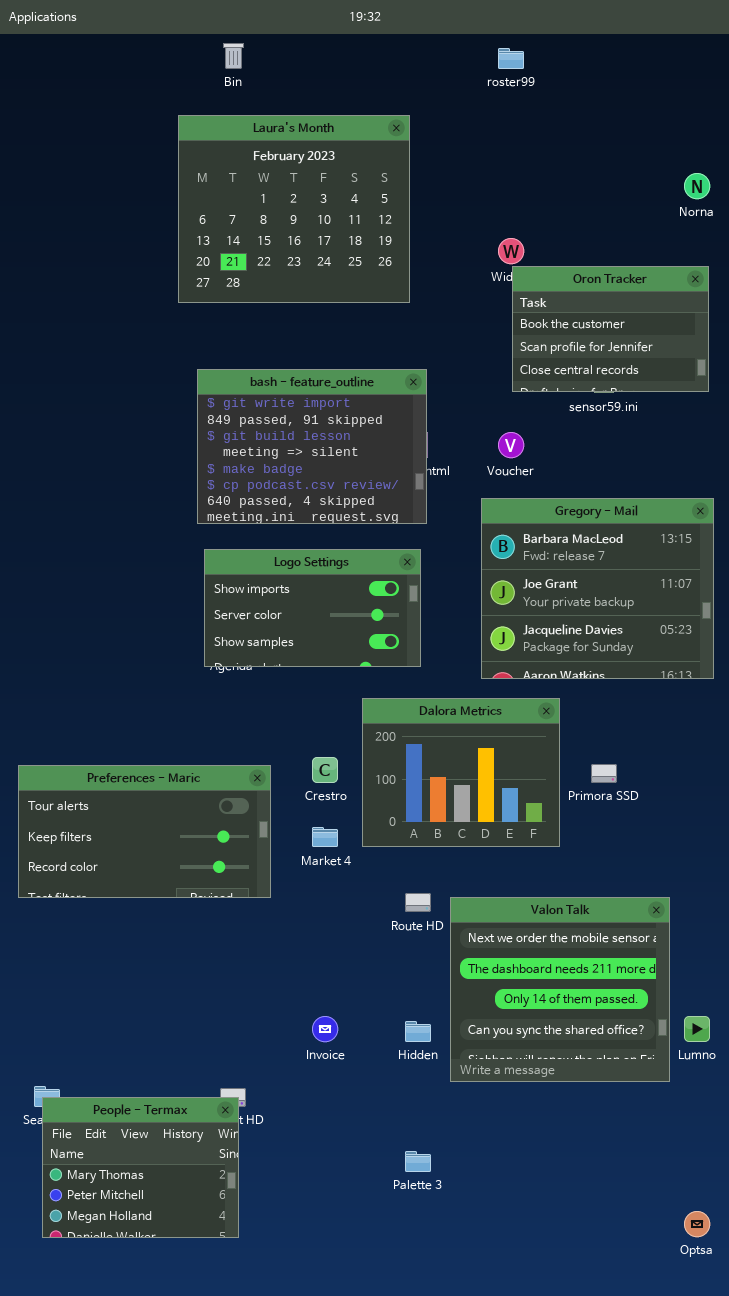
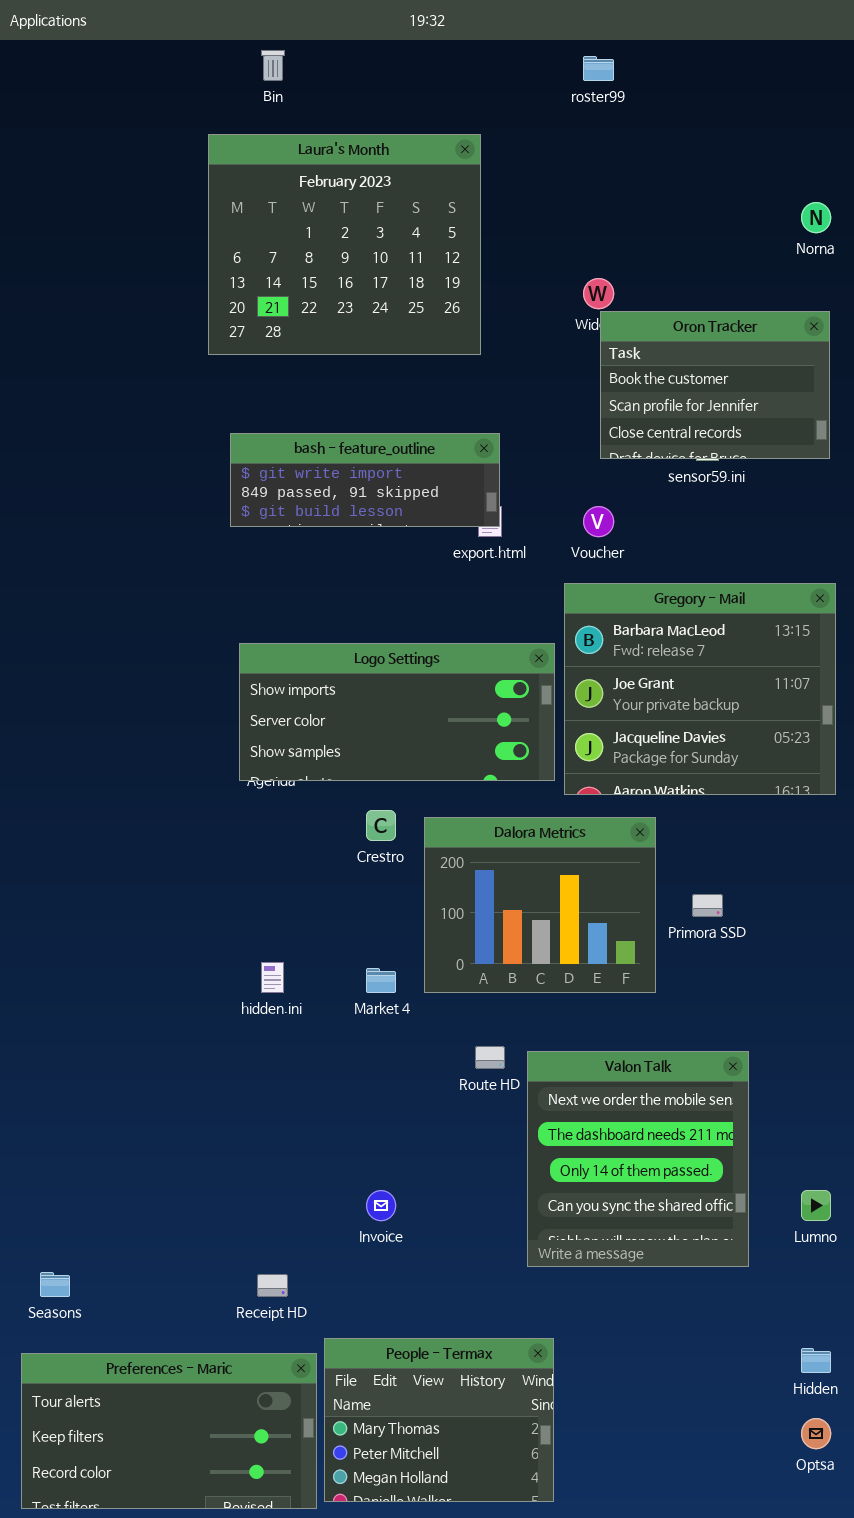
bash - feature_outline: [197,369,427,524] -> [230,433,500,527], resized
Logo Settings: [204,549,421,667] -> [239,643,555,781], resized
Crestro: [312,757,338,783] -> [366,810,396,841], moved
Preferences - Maric: [18,765,271,898] -> [21,1353,317,1509], moved
Valon Talk: [450,897,670,1082] -> [527,1051,749,1267], resized
Hidden: [405,1021,431,1042] -> [801,1348,831,1373], moved
People - Termax: [42,1097,239,1238] -> [324,1338,554,1502], moved

